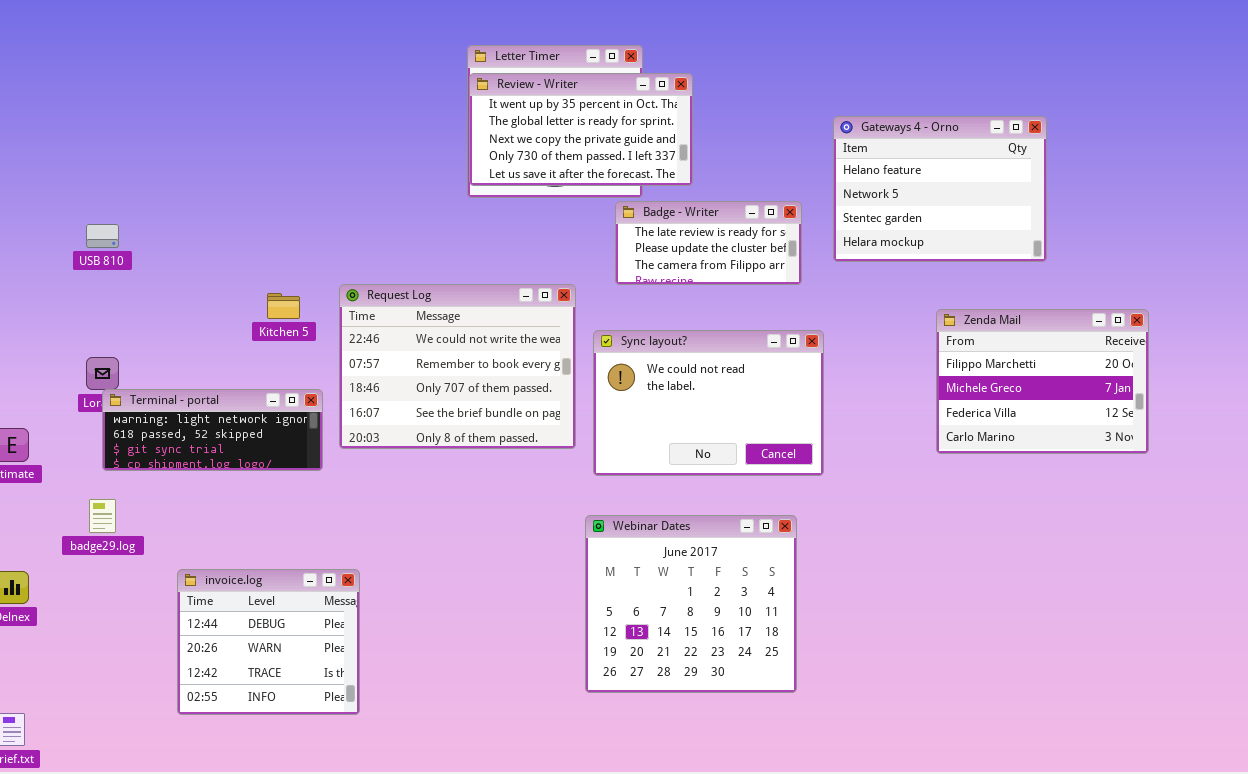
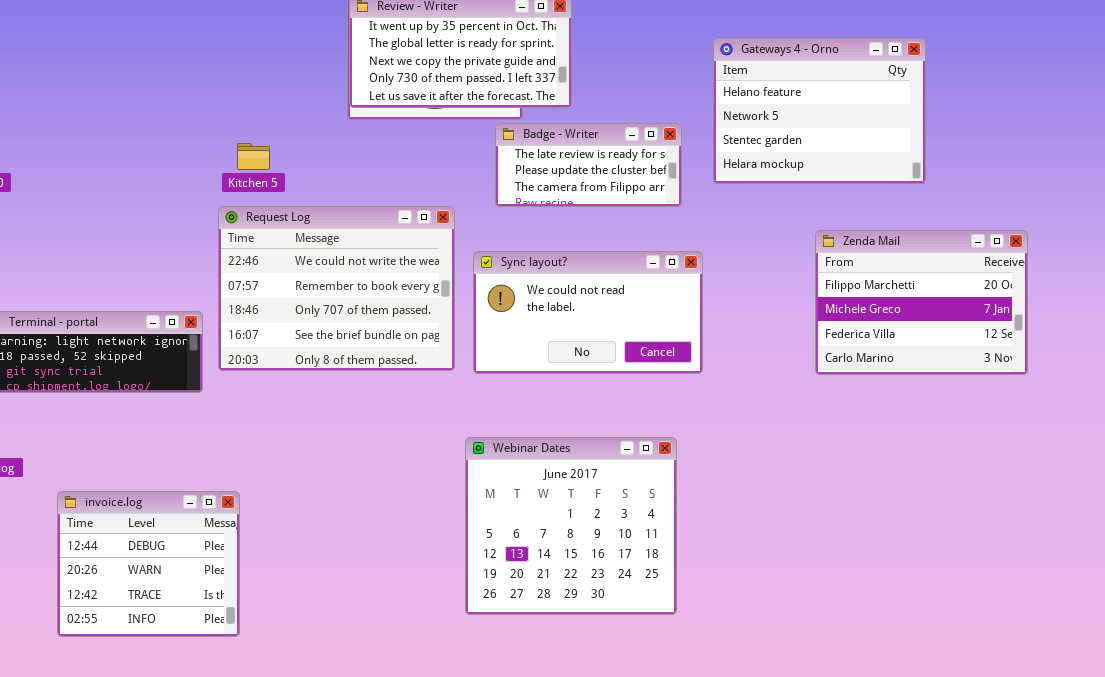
Kitchen 5: [267,293,300,319] -> [237,143,270,170], moved
Sync layout?: [593,330,824,476] -> [473,251,703,374], resized

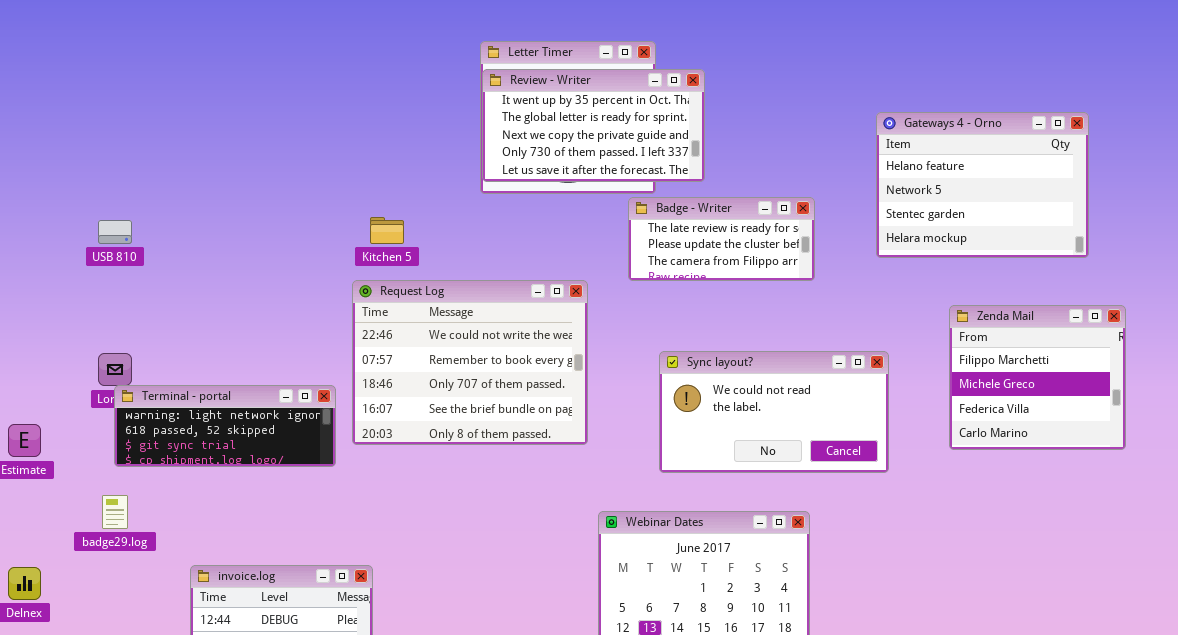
Gateways 4 - Orno: [713,38,926,184] -> [876,112,1089,258], moved
Zenda Mail: [815,230,1028,375] -> [949,305,1126,450], resized
Sync layout?: [473,251,703,374] -> [659,351,889,473], moved

